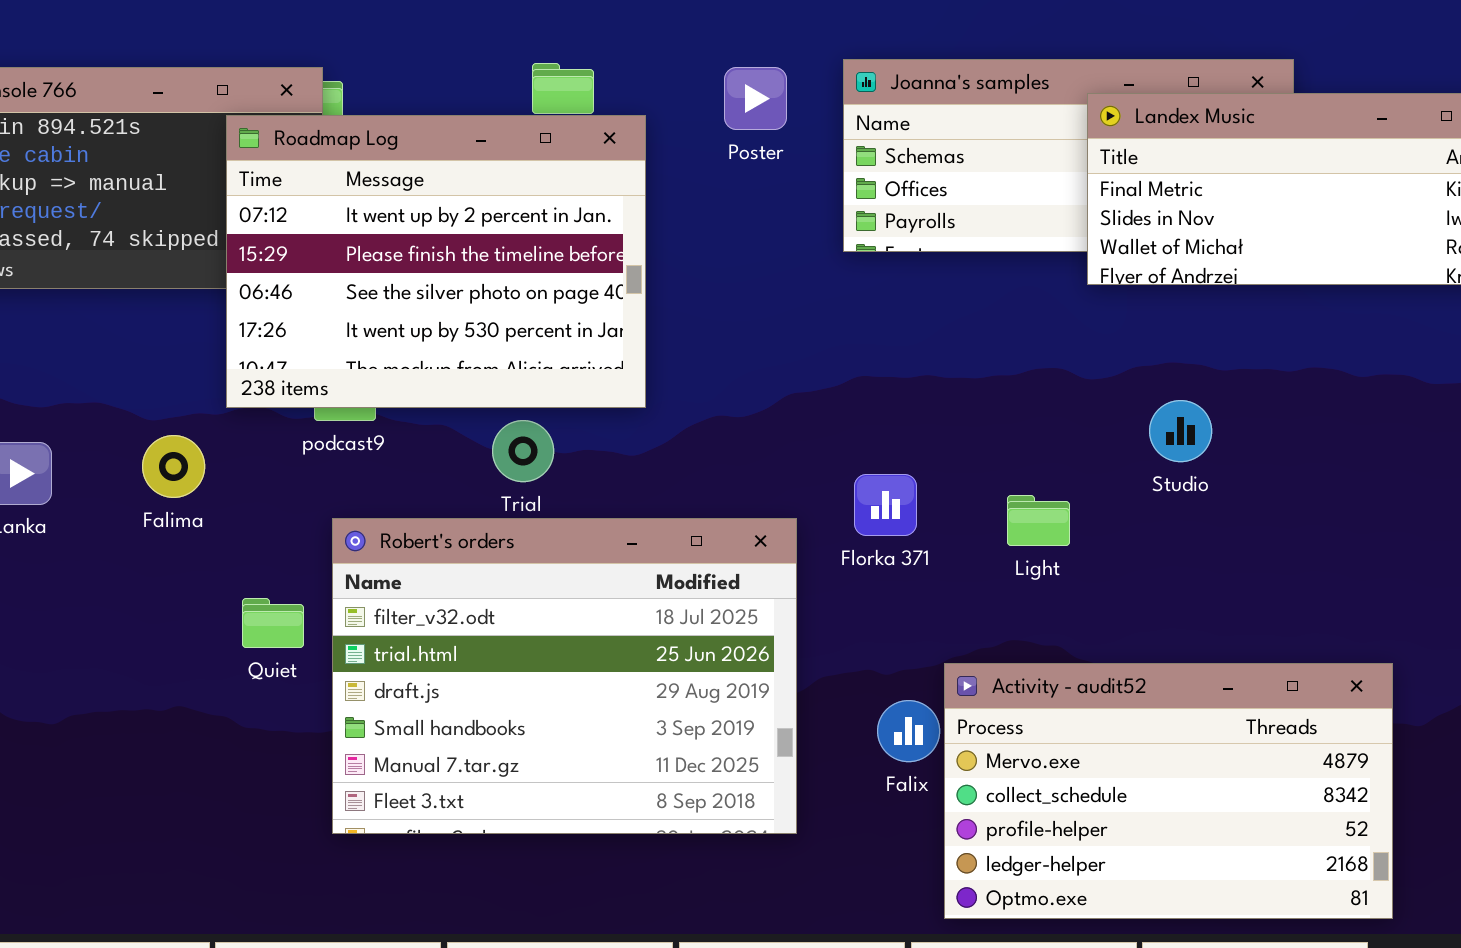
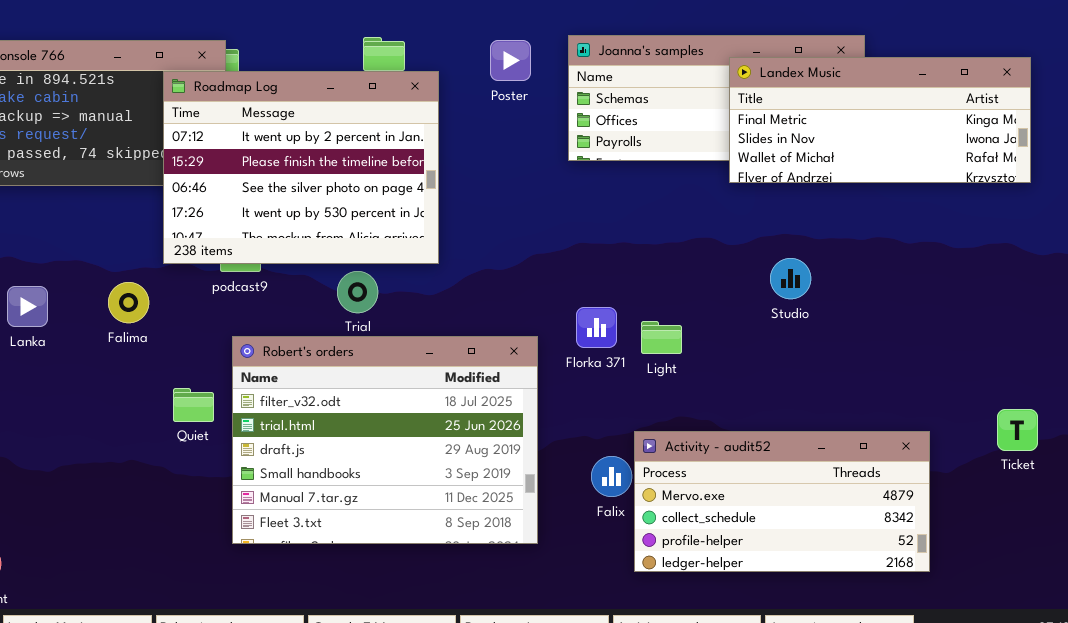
Light: [1007,495,1070,546] -> [641,321,682,354], moved
Activity - audit52: [944,663,1393,919] -> [634,431,930,572], resized

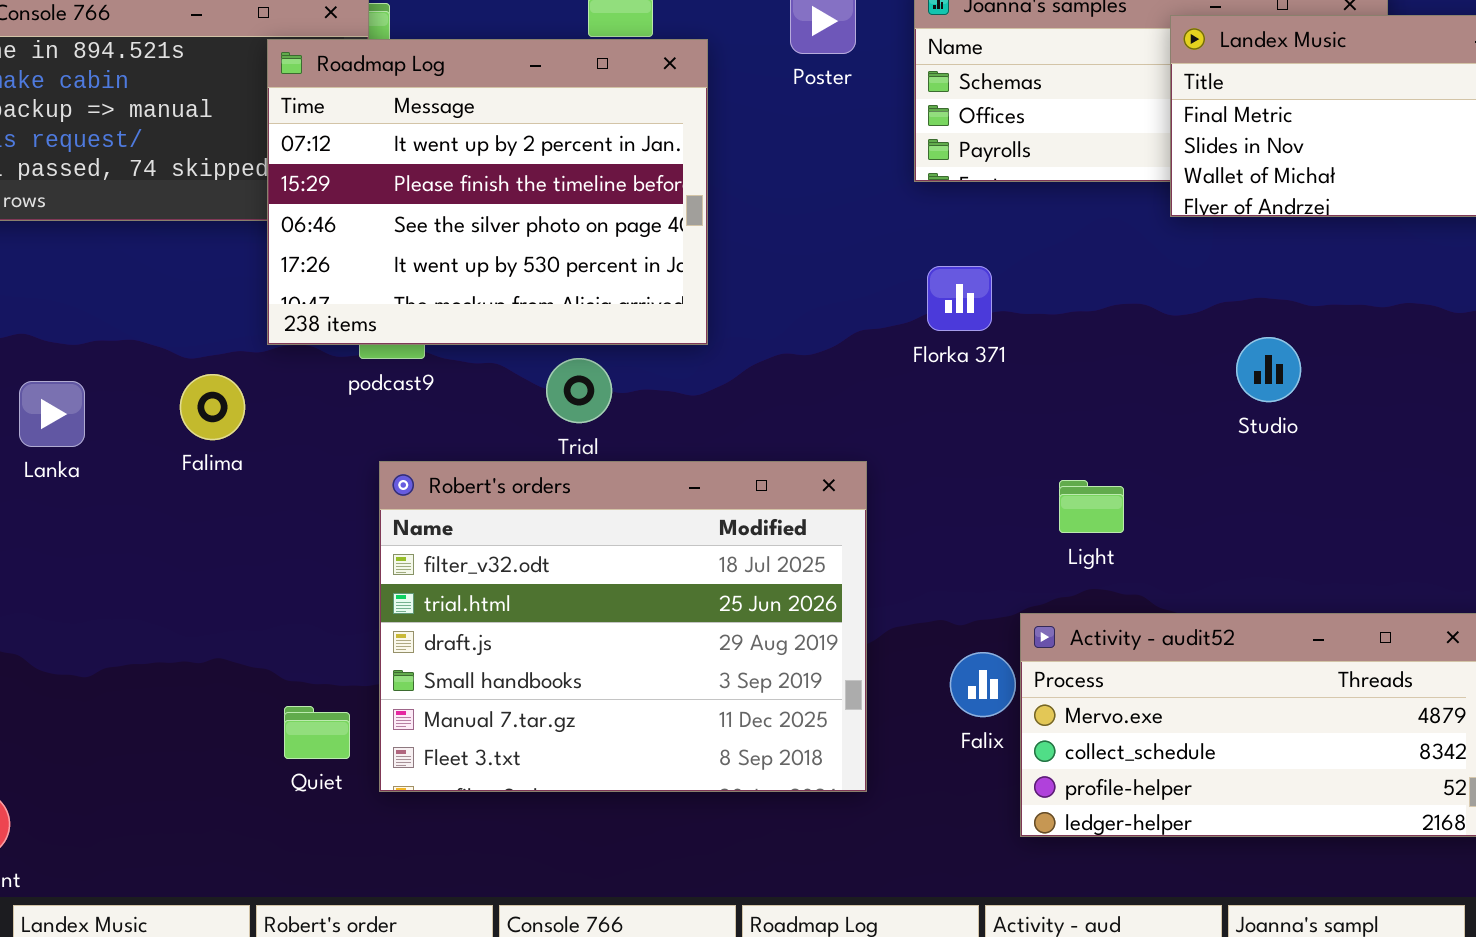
Florka 371: [576,307,617,348] -> [927,266,992,331], moved
Light: [641,321,682,354] -> [1059,480,1124,533], moved
Quiet: [173,388,214,422] -> [284,706,350,759], moved

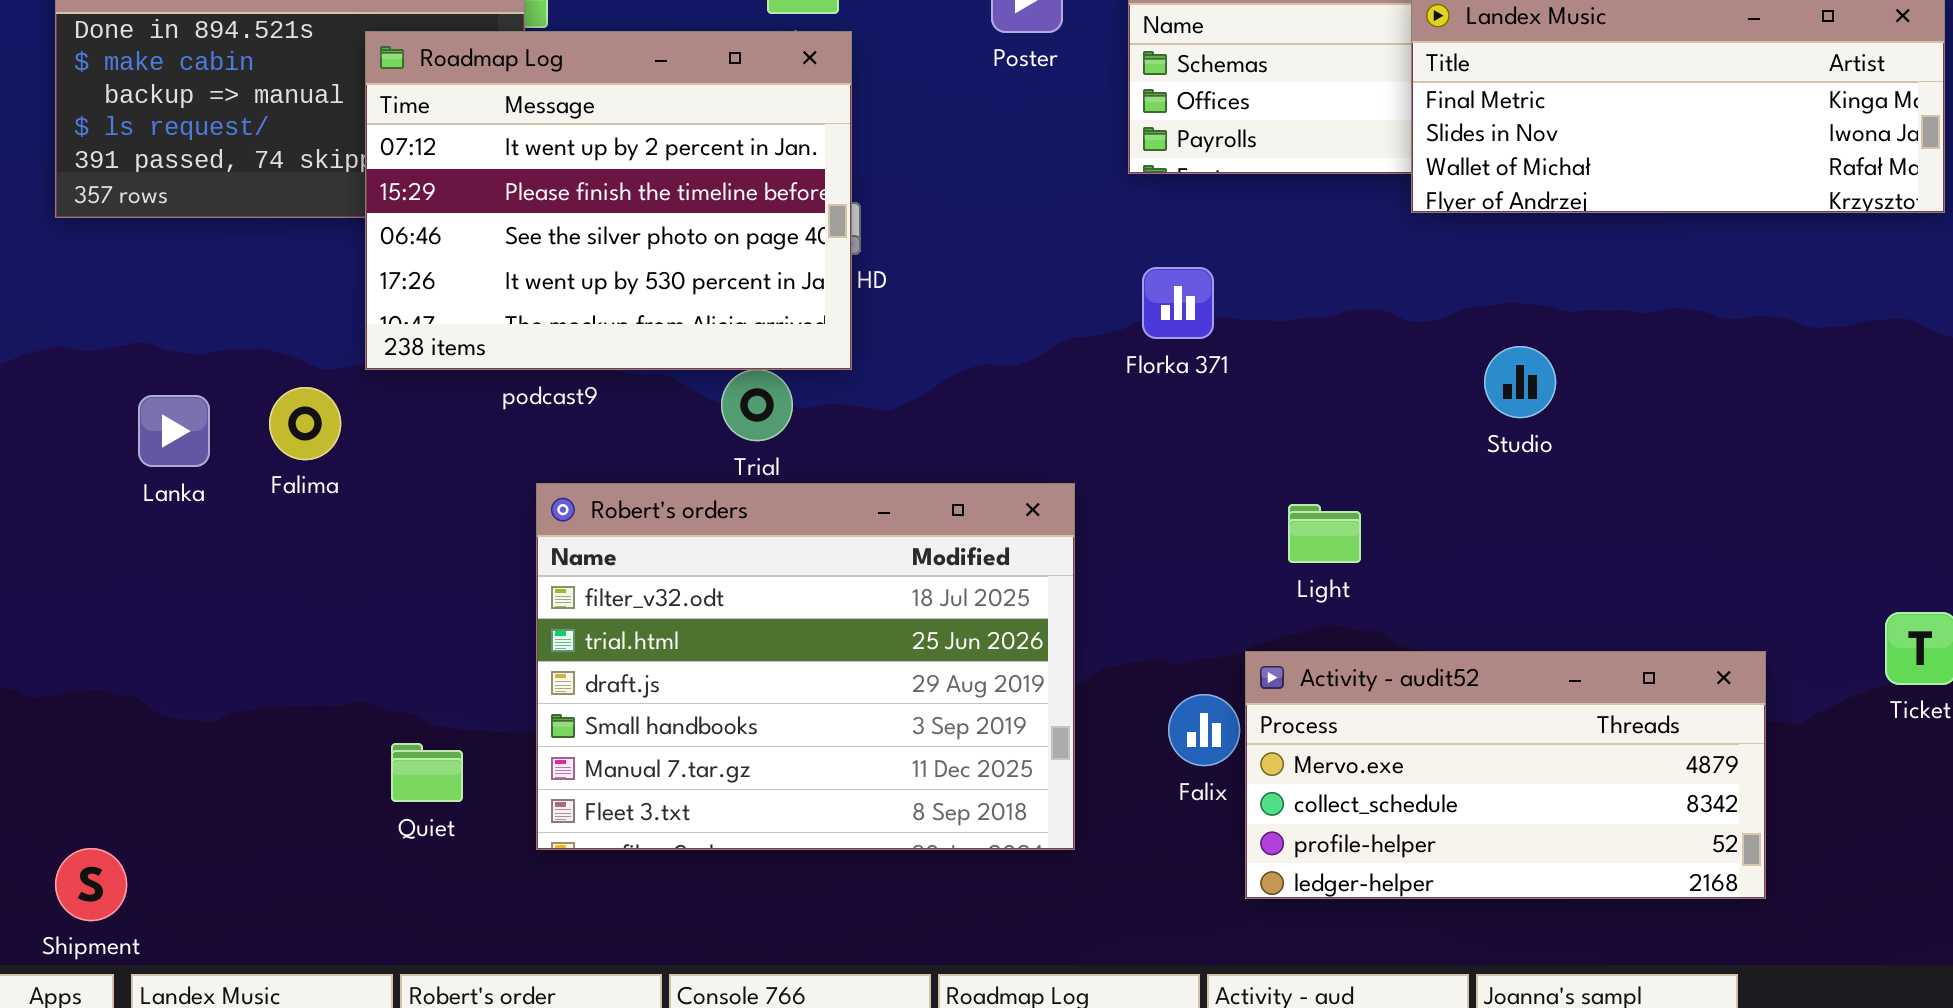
Roadmap Log: [267,39,708,345] -> [365,31,852,370], moved
Falima: [180,374,245,440] -> [269,387,341,460], moved
Quiet: [284,706,350,759] -> [391,743,463,802], moved

